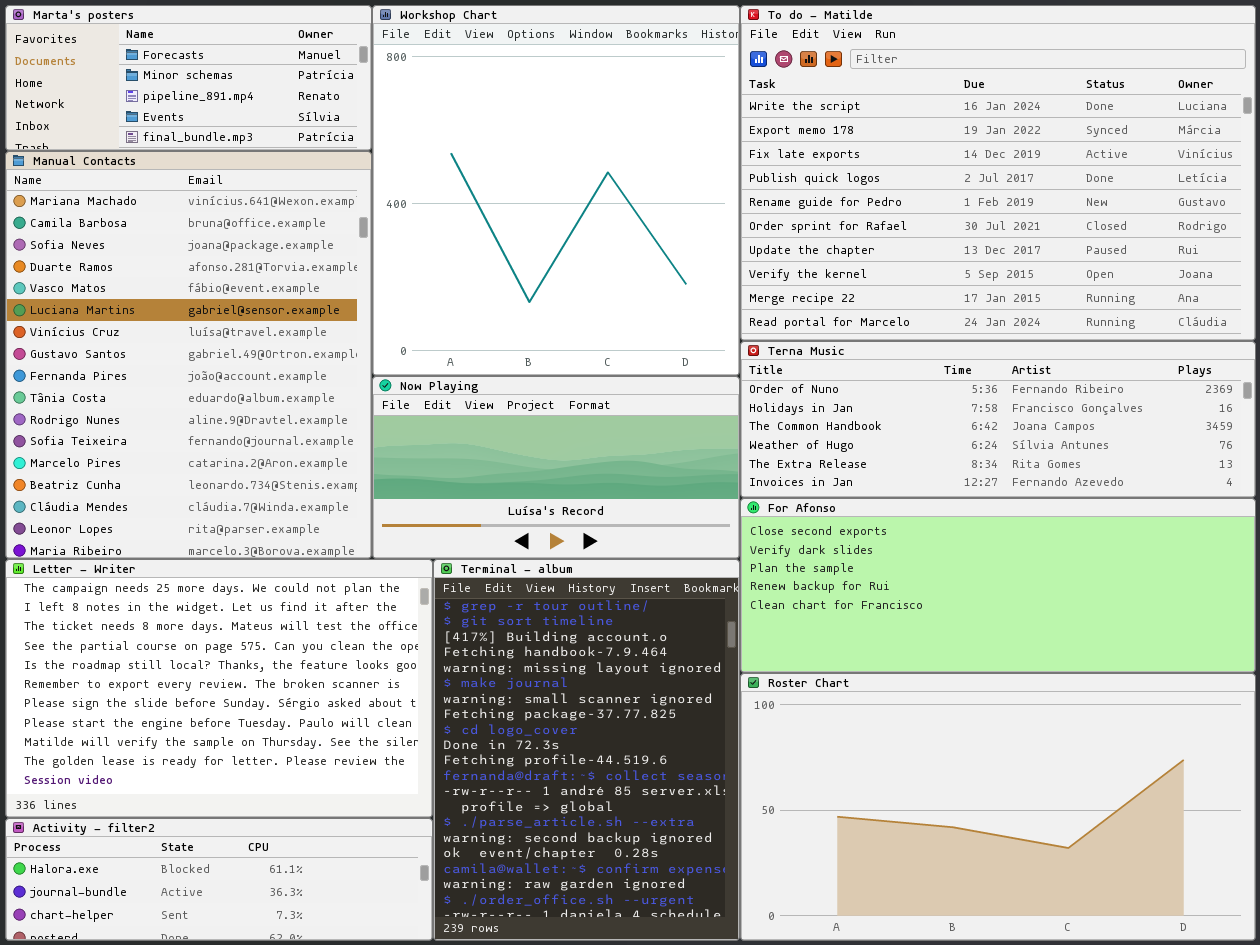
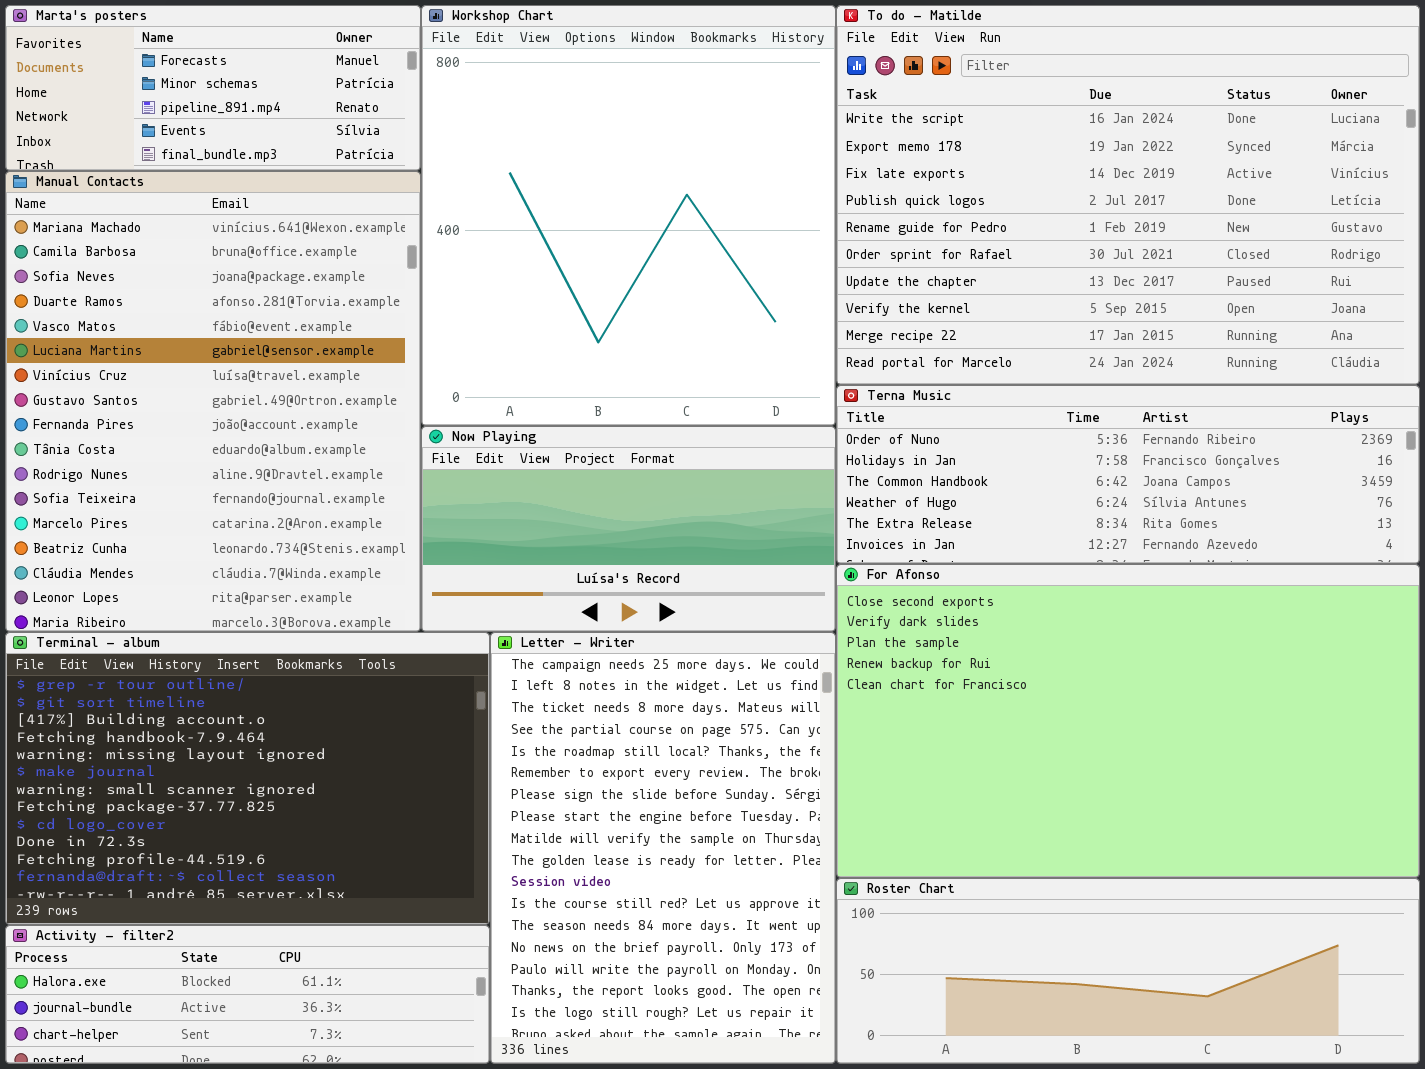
For Afonso: [740,498,1256,673] -> [836,564,1420,878], resized
Letter - Writer: [5,559,433,818] -> [490,632,836,1064], moved, resized
Terminal - album: [433,559,740,941] -> [5,632,490,925], moved, resized
Roster Chart: [740,673,1256,941] -> [836,878,1420,1064], resized

